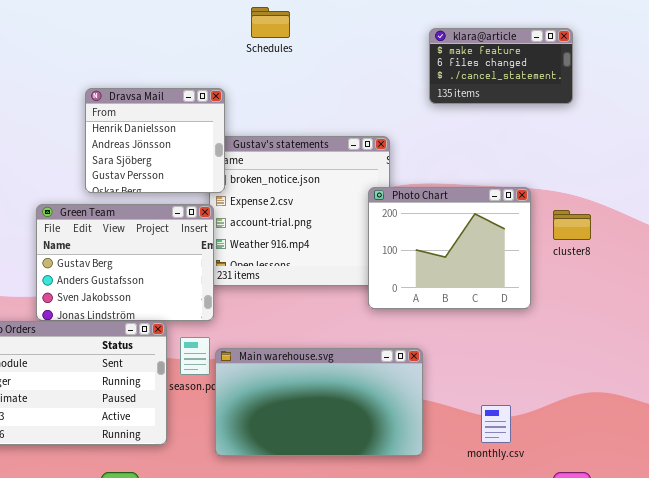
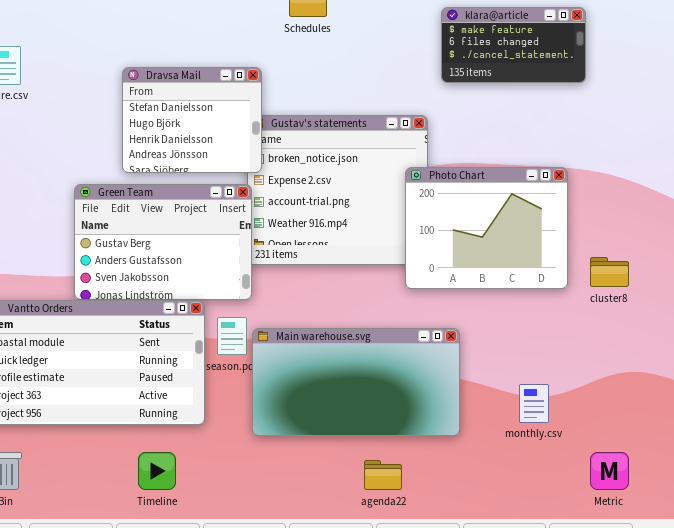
klara@article: [429,28,573,104] -> [441,7,586,83], moved
Dravsa Mail: [85,88,225,193] -> [122,67,262,173], scrolled up 2 rows
cluster8: [553,210,591,240] -> [590,257,629,287], moved

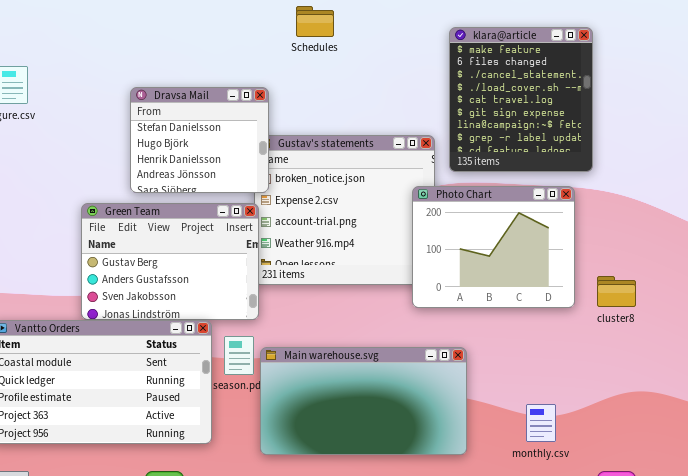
klara@article: [441,7,586,83] -> [449,27,593,172], resized

